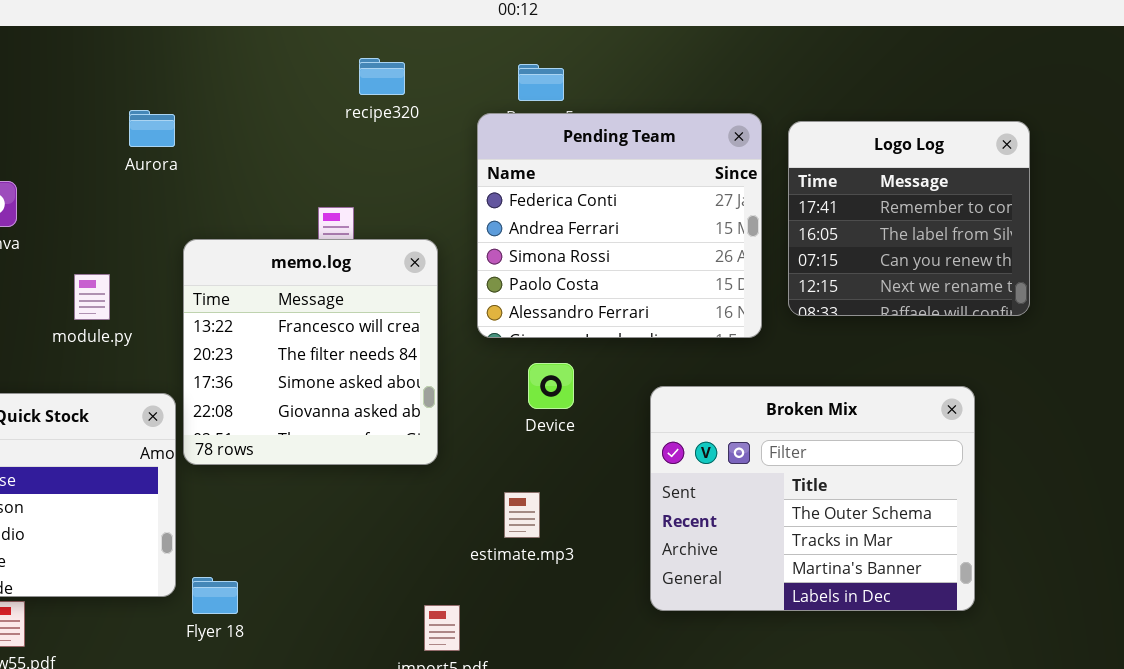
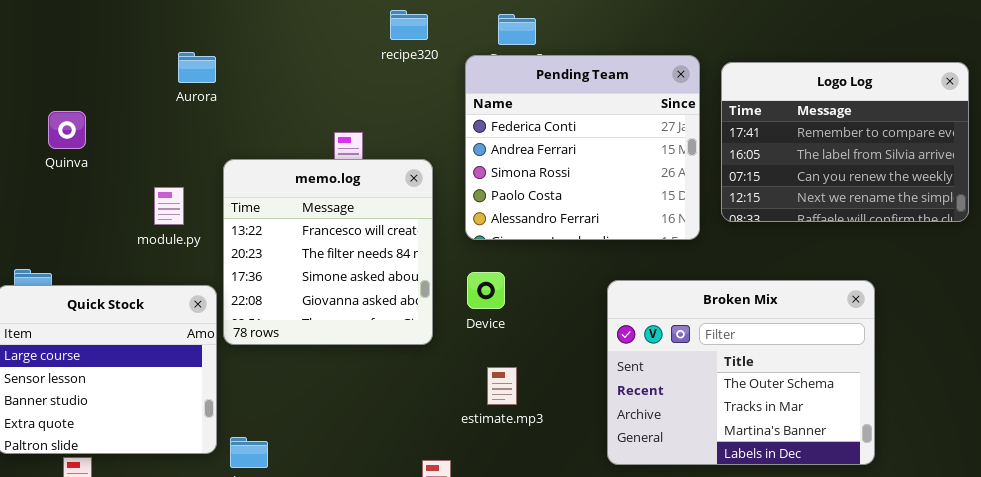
recipe320: [359,58,405,95] -> [390,10,428,40], moved
Logo Log: [788,121,1030,316] -> [721,62,969,222], resized
module.py: [74,274,110,320] -> [154,187,184,225], moved
Device: [528,363,574,409] -> [467,272,505,309], moved

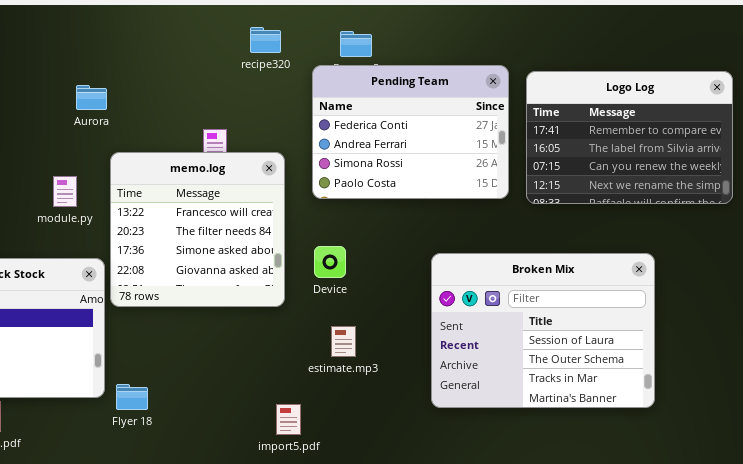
Aurora: [178,52,216,83] -> [76,85,107,110], moved
Pending Team: [465,55,700,240] -> [312,65,509,199], resized
Broken Mix: [607,280,875,465] -> [431,253,655,408], scrolled up 1 row

